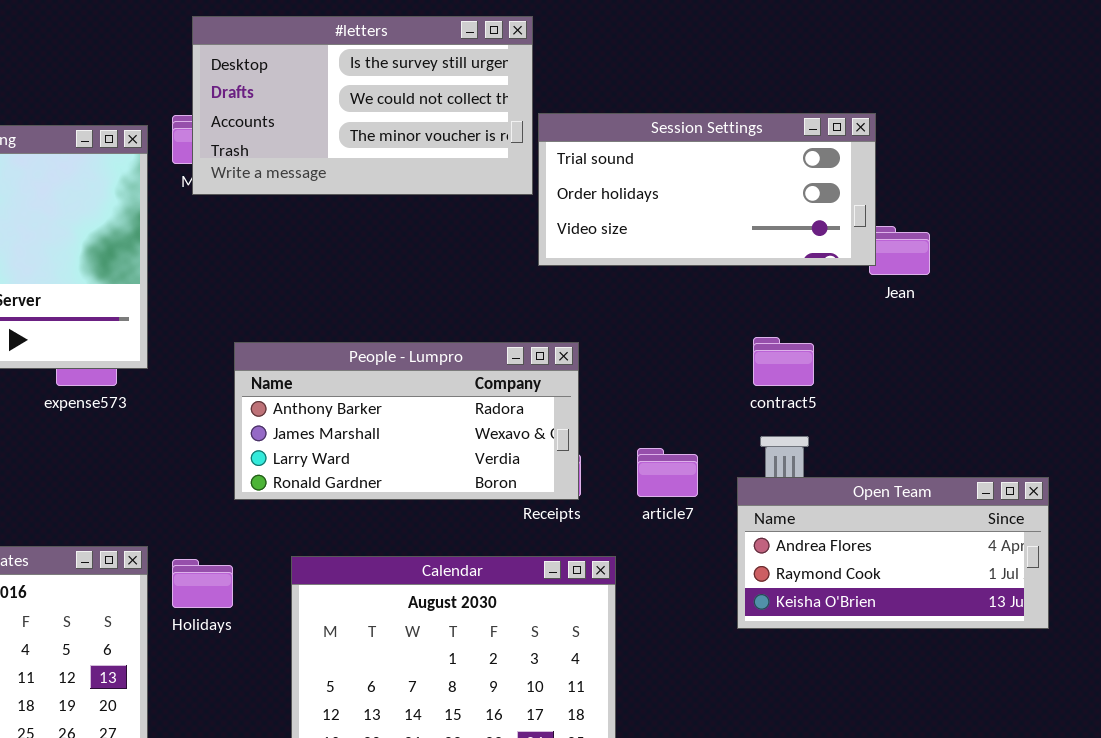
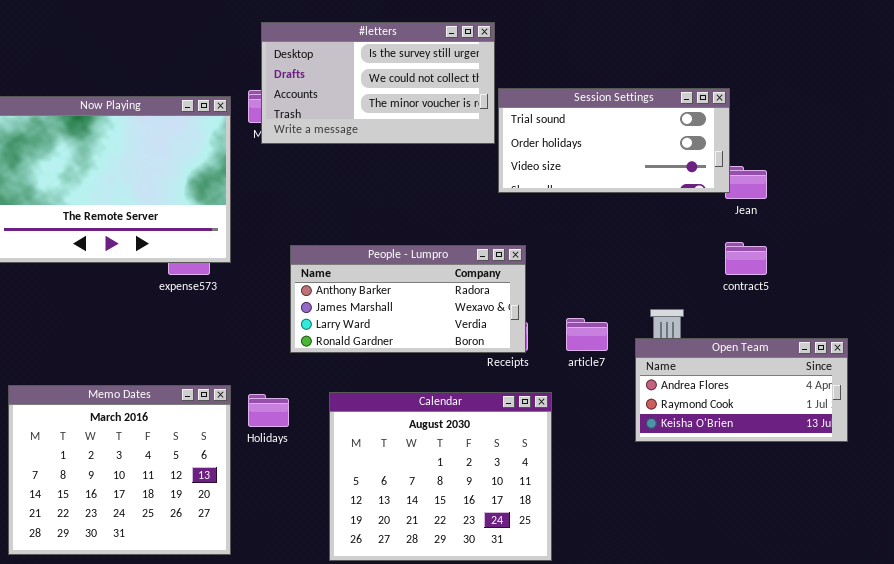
contract5: [753,337,814,386] -> [725,242,767,275], moved

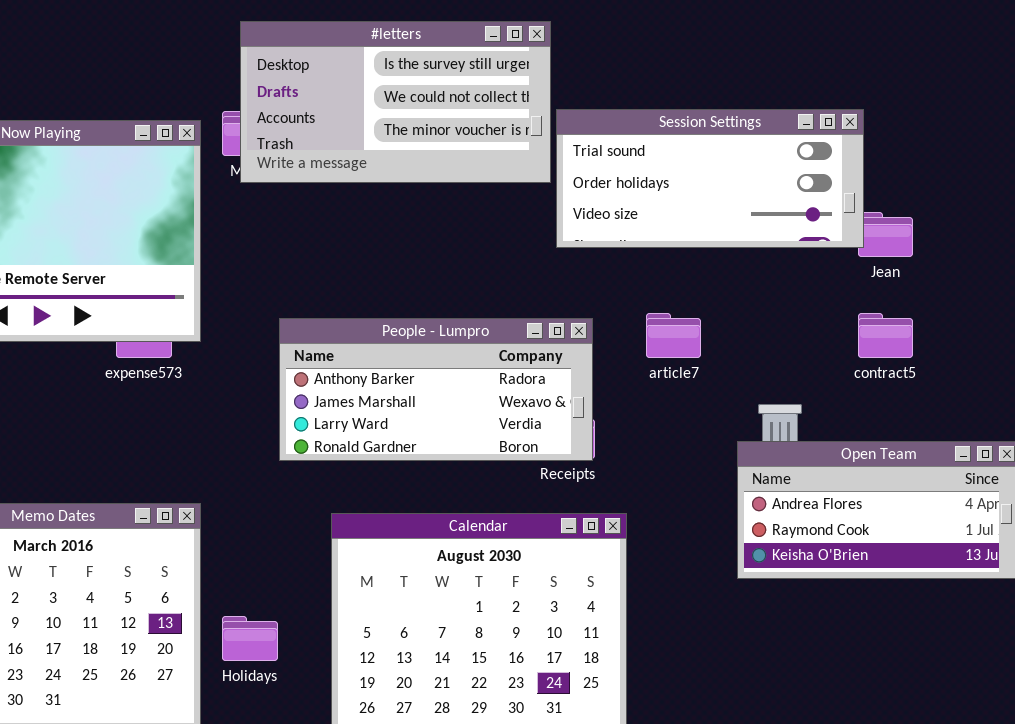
article7: [566,318,608,351] -> [646,313,701,358], moved
Holidays: [248,394,289,427] -> [222,616,278,661], moved

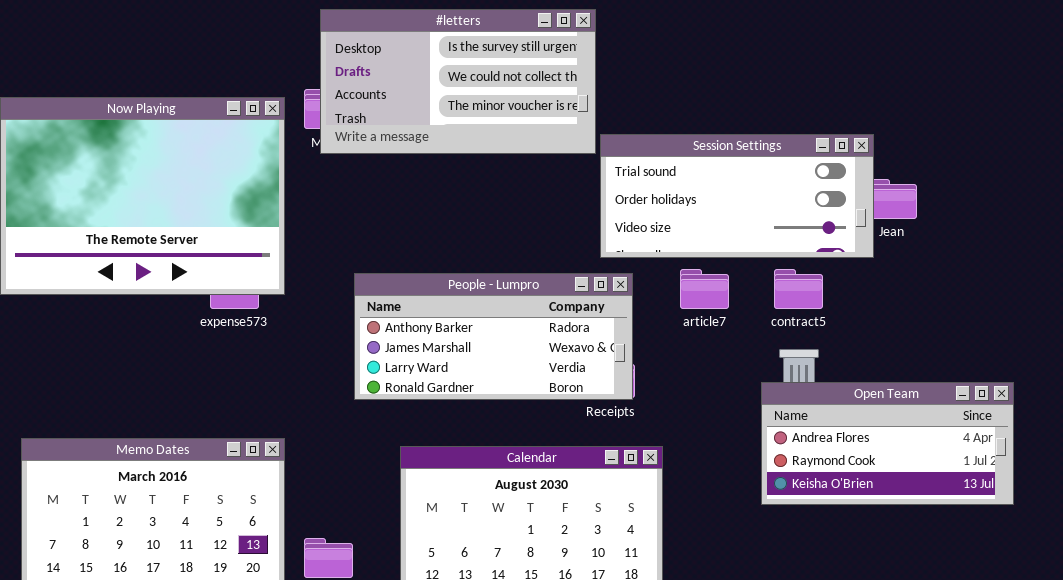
Session Settings: [556,109,864,248] -> [600,134,874,258], moved
contract5: [858,313,913,358] -> [774,269,823,309], moved

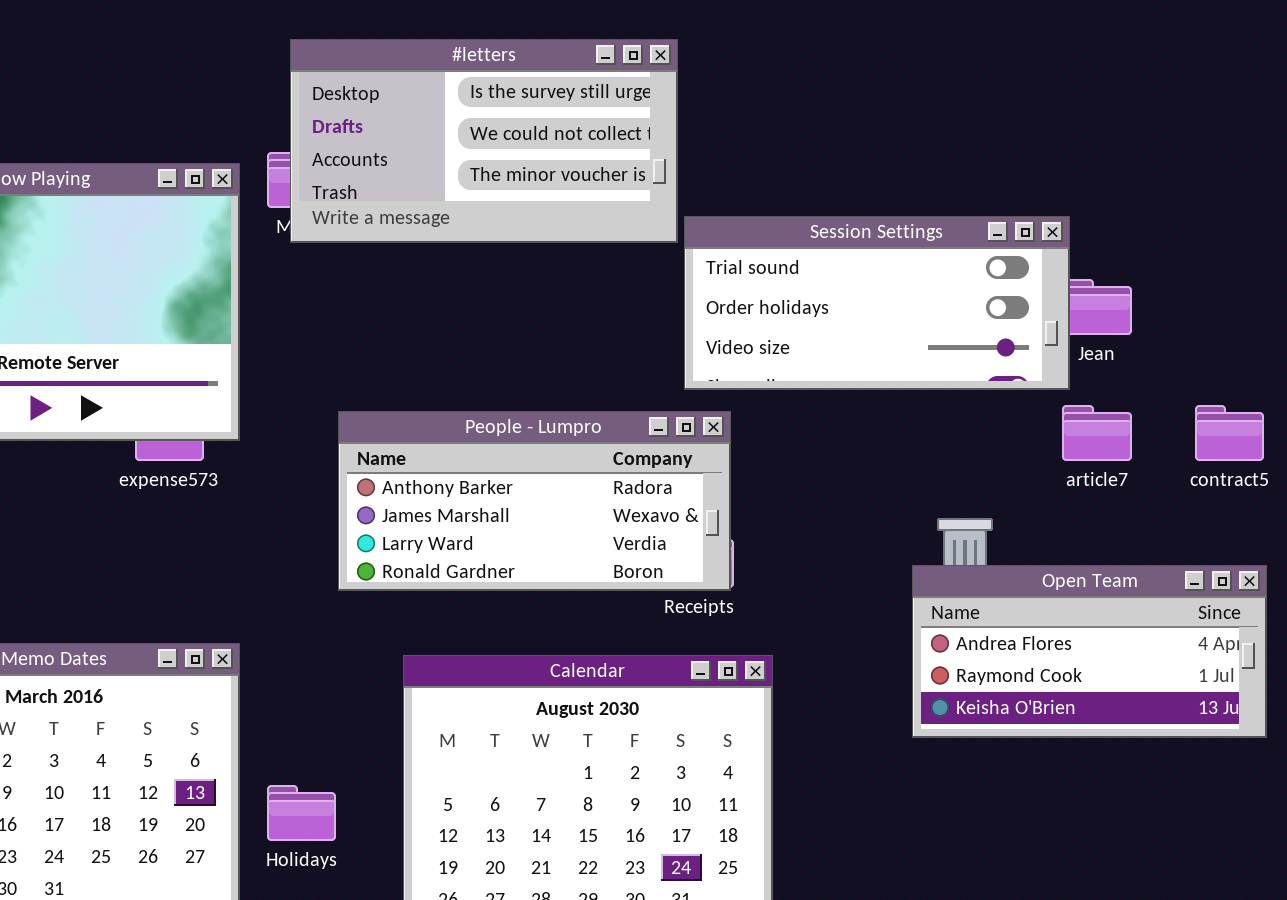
article7: [680,269,729,309] -> [1062,405,1132,461], moved
contract5: [774,269,823,309] -> [1195,405,1264,461], moved

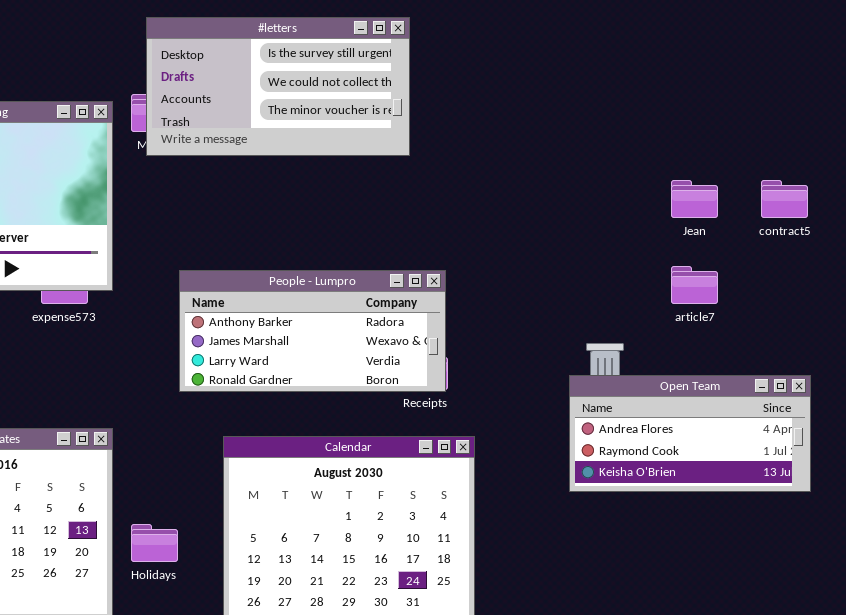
Session Settings: [684,216,1070,390] -> none, closed
contract5: [1195,405,1264,461] -> [761,180,808,218], moved

